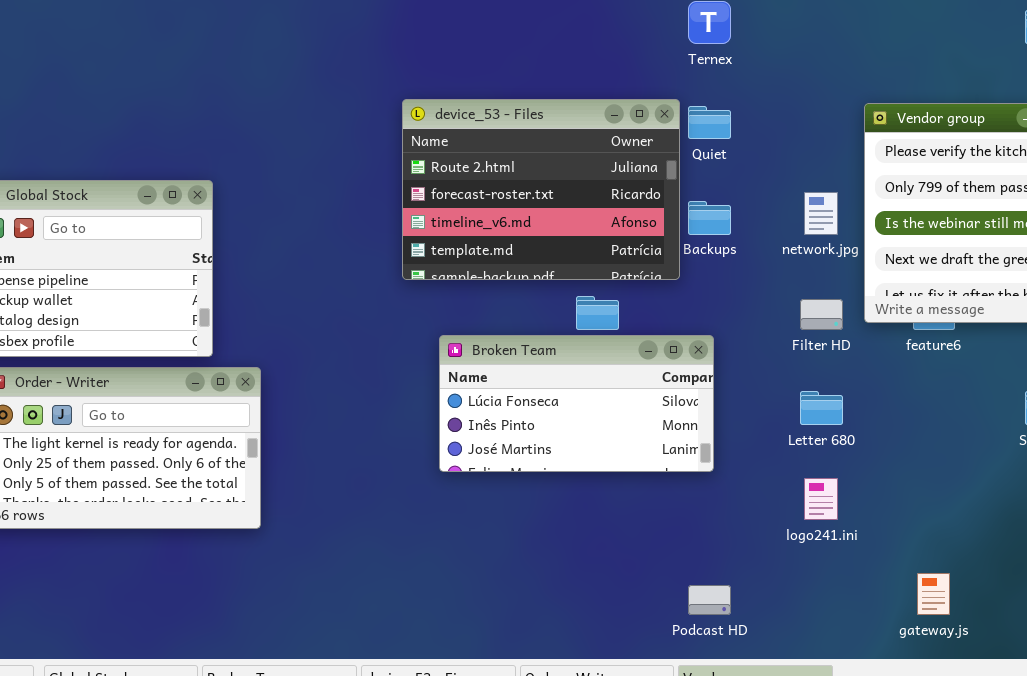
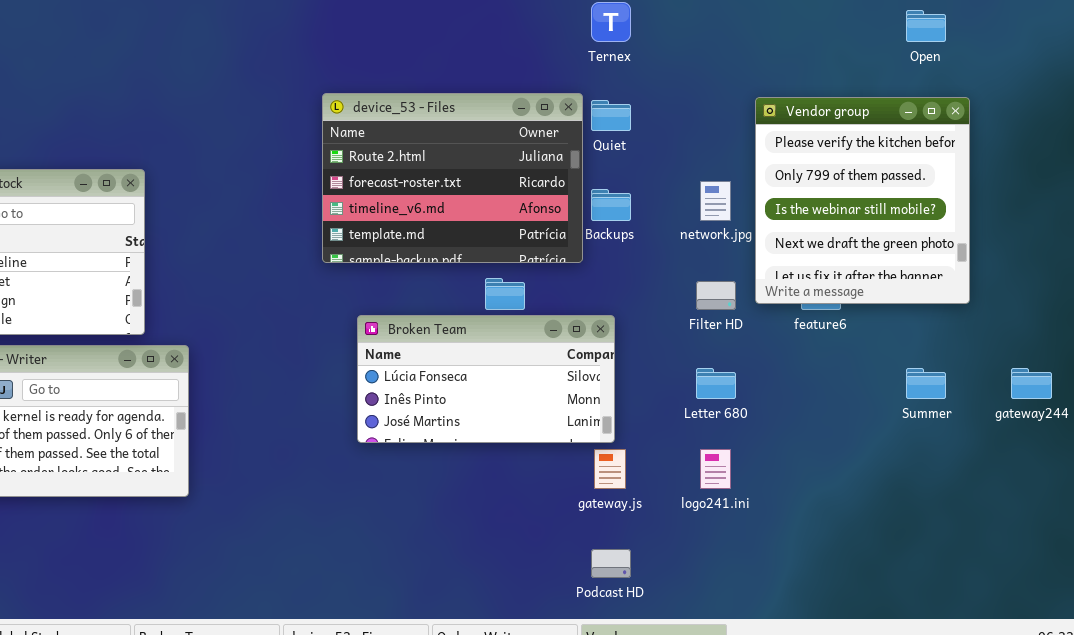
gateway.js: [917,573,950,615] -> [594,449,626,489], moved

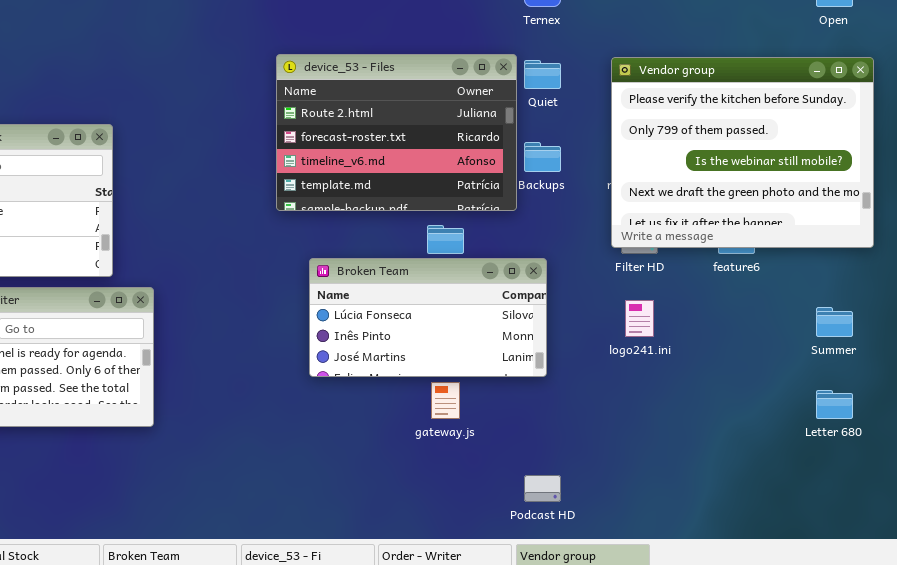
Vendor group: [755,97,970,304] -> [611,57,874,248], resized
Letter 680: [696,368,736,399] -> [816,390,853,419], moved
gateway.js: [594,449,626,489] -> [431,382,460,419], moved
logo241.ini: [700,449,731,489] -> [625,300,654,337], moved

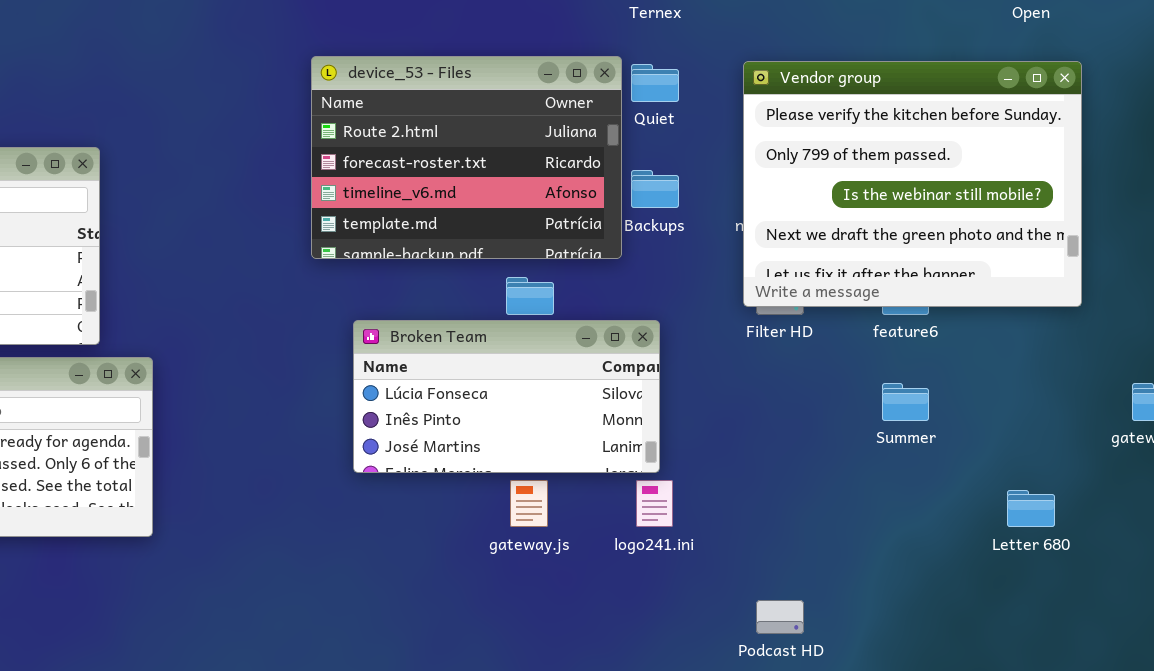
logo241.ini: [625,300,654,337] -> [636,480,673,527], moved
Summer: [816,307,853,337] -> [882,383,929,421], moved
Podcast HD: [524,475,561,502] -> [756,600,804,634], moved

